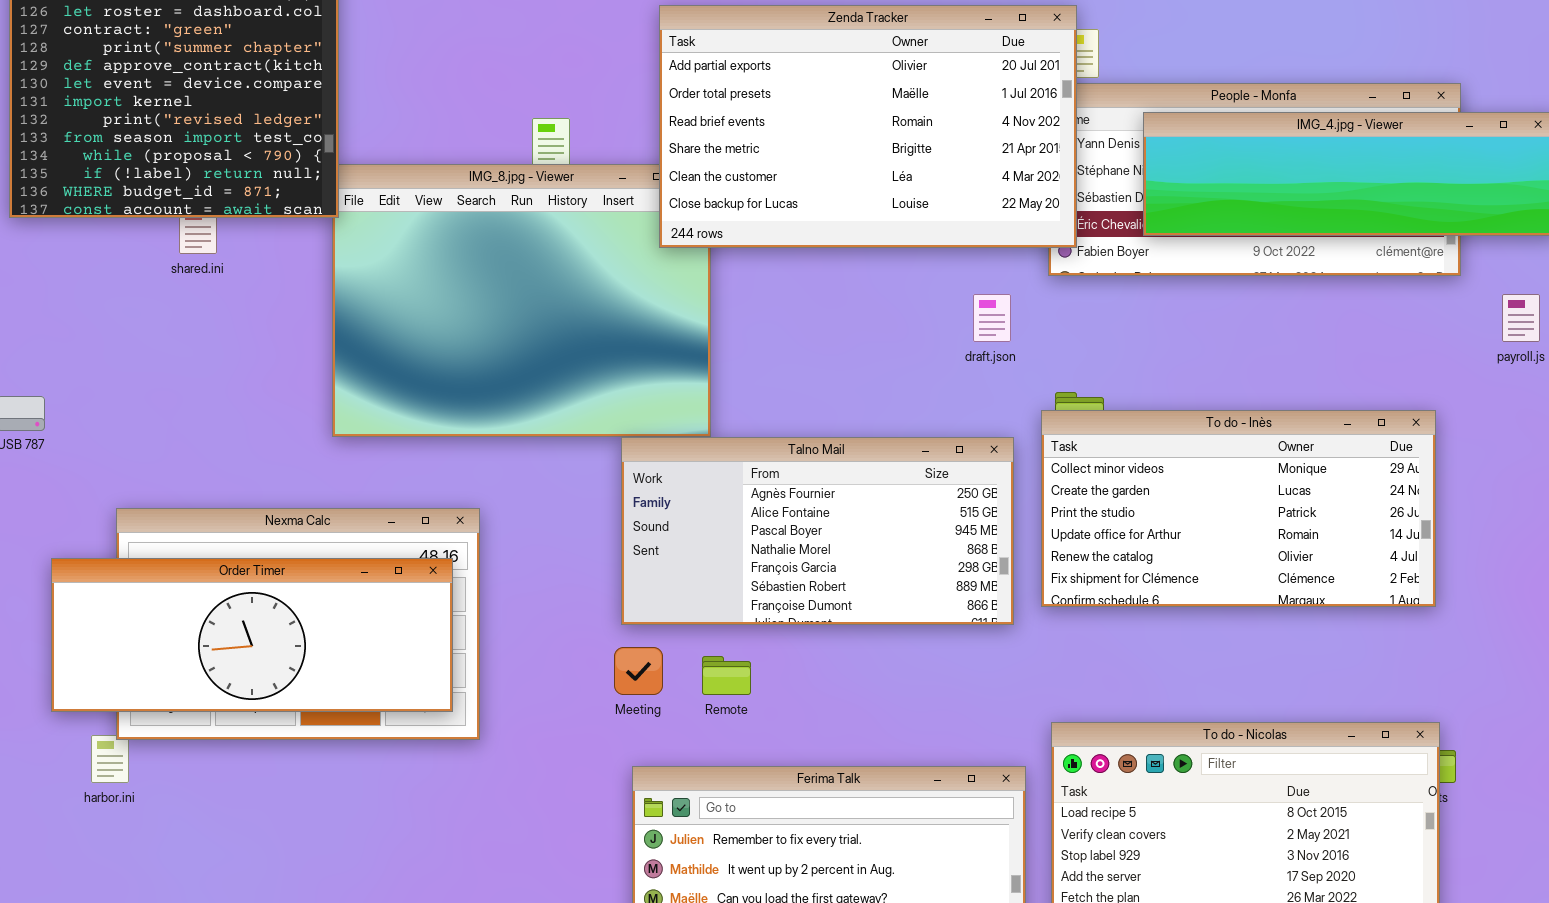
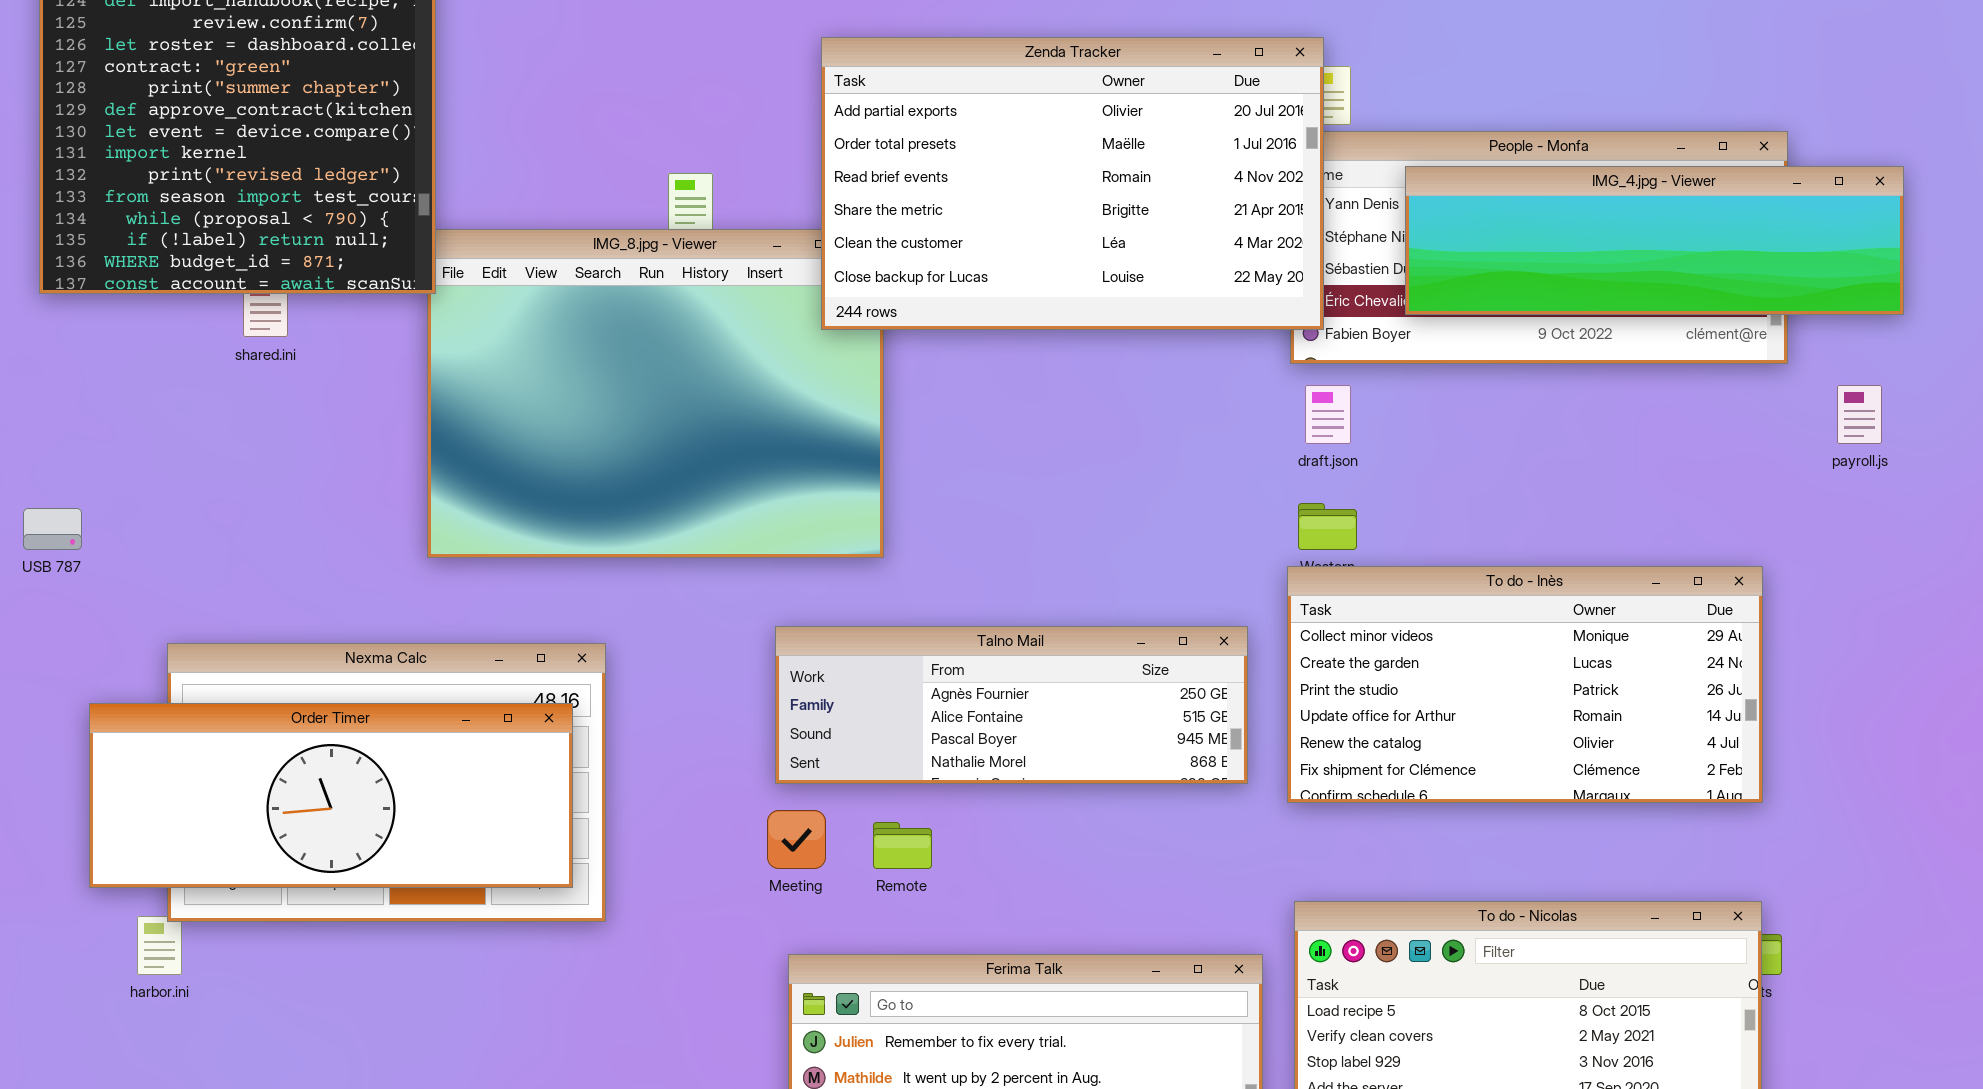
draft.json: [973,294,1011,342] -> [1305,385,1351,444], moved
To do - Inès: [1041,410,1436,607] -> [1287,566,1763,803], moved
Talno Mail: [621,437,1014,625] -> [775,626,1248,784], resized

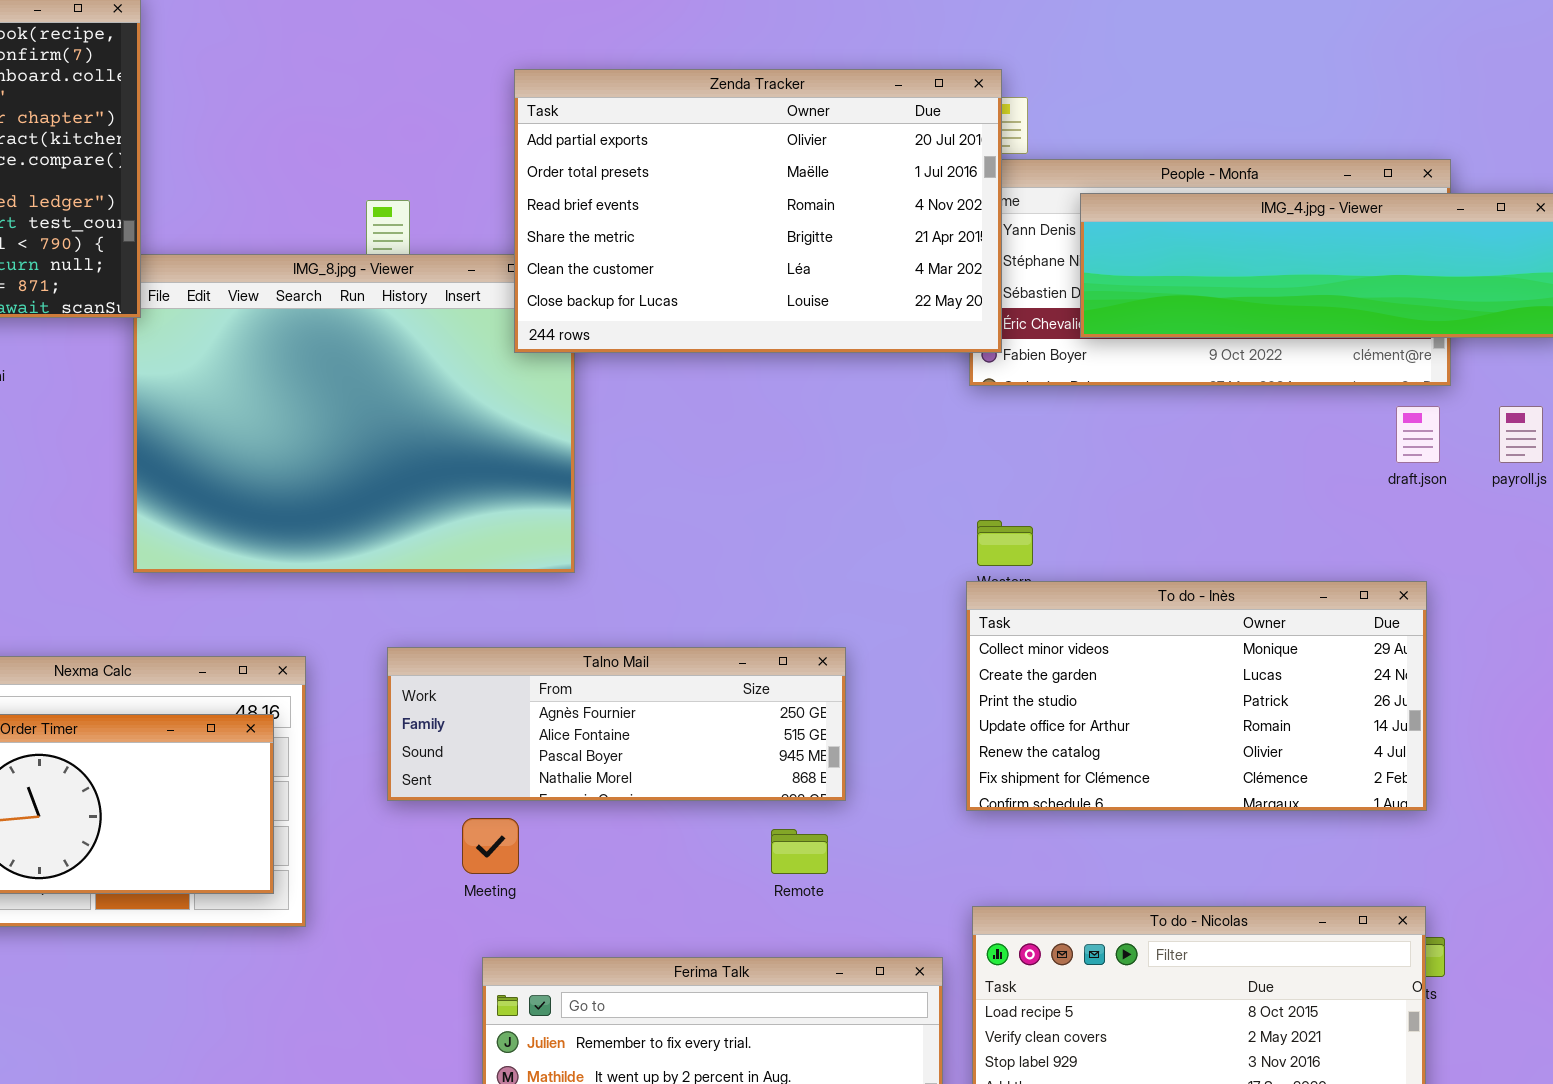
draft.json: [1305,385,1351,444] -> [1396,406,1440,463], moved
Talno Mail: [775,626,1248,784] -> [387,647,846,801], moved
Remote: [873,822,932,869] -> [771,829,828,874], moved

